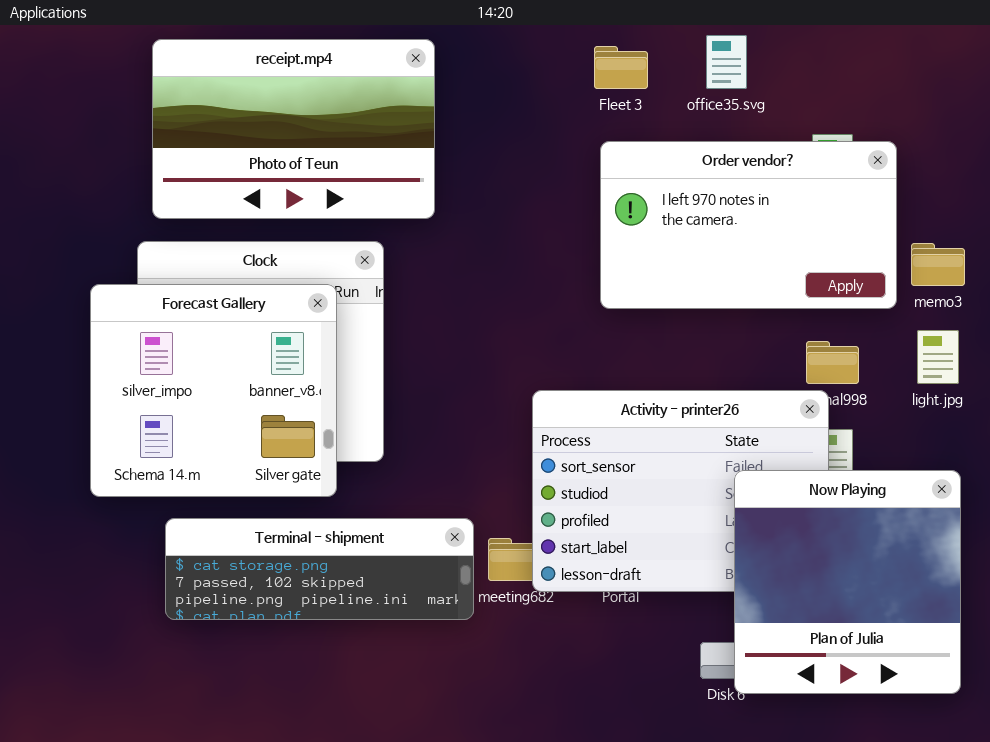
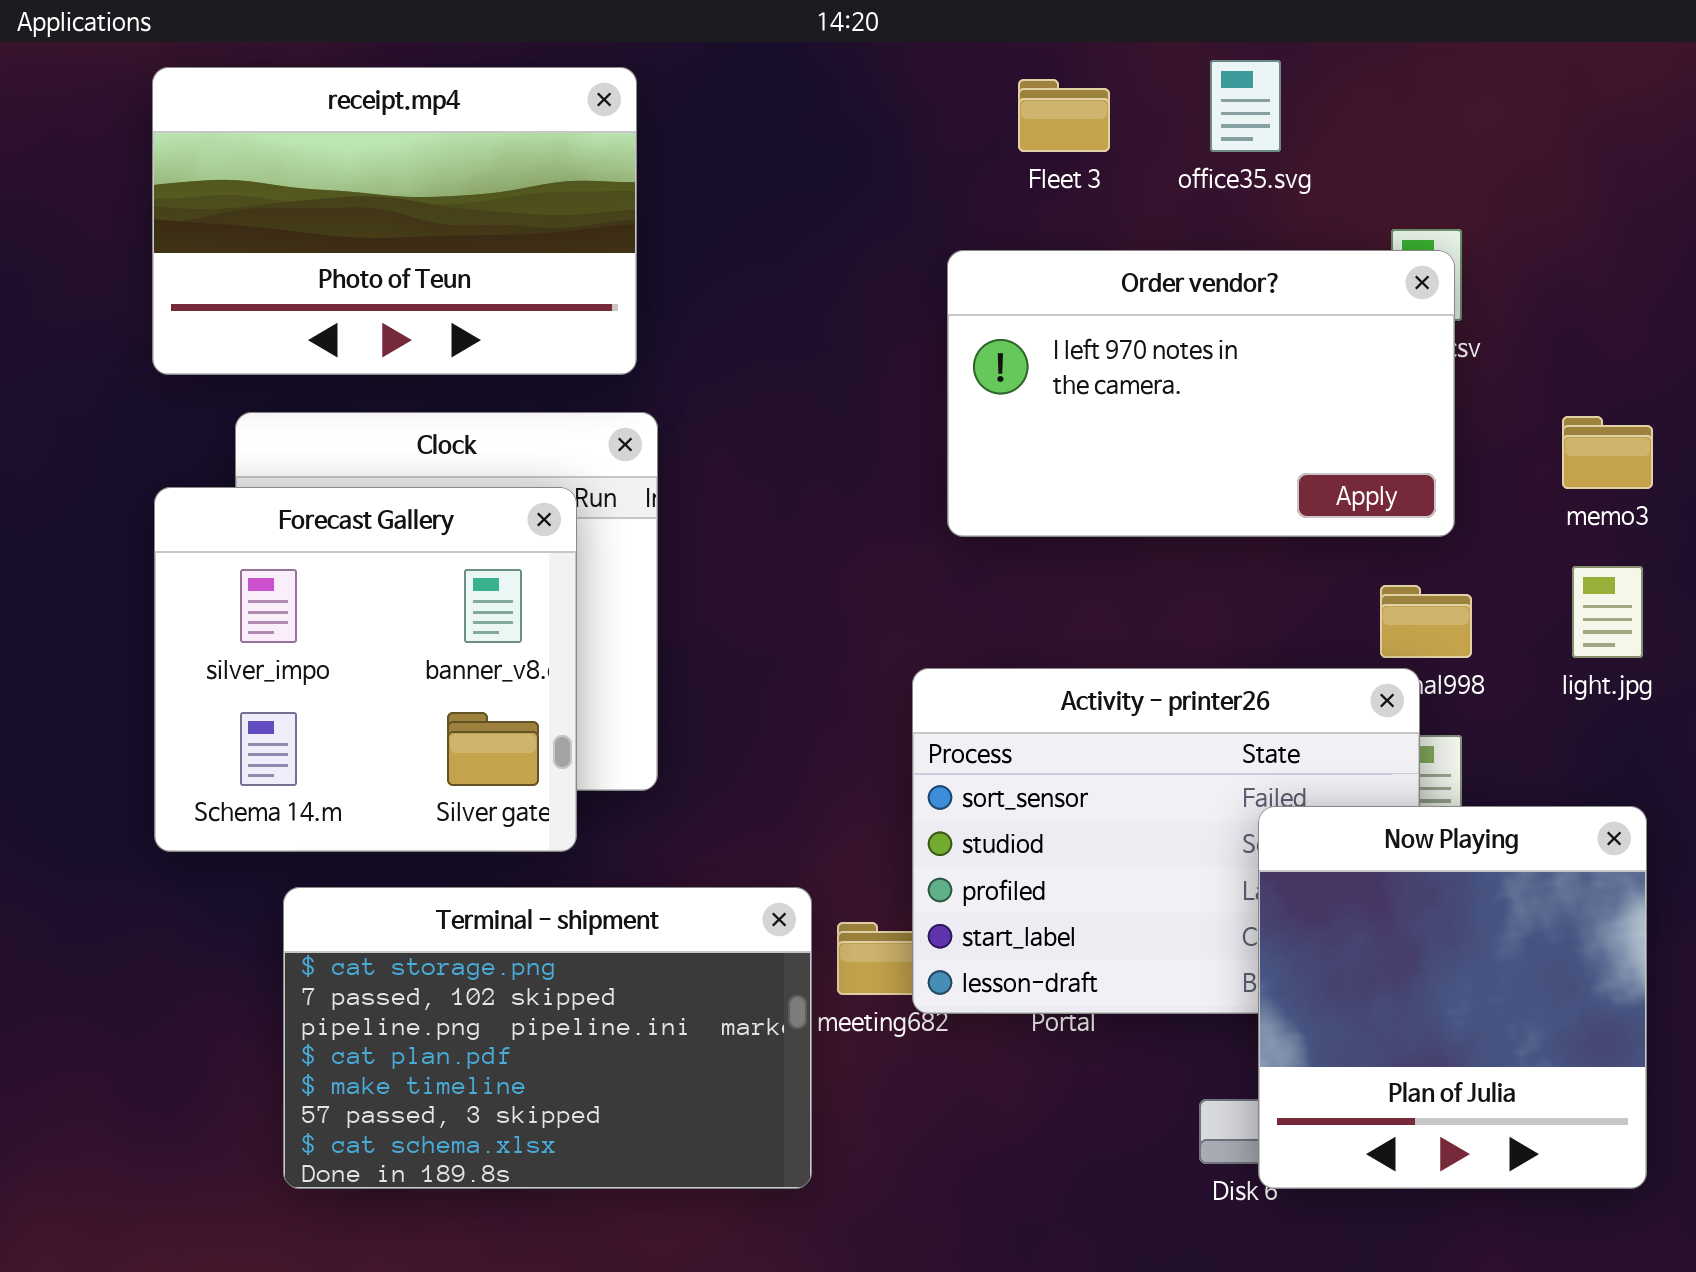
receipt.mp4: [152,39,435,219] -> [152,67,637,375], moved
Order vendor?: [600,141,897,309] -> [947,250,1455,537], moved
Terminal - shipment: [165,518,474,620] -> [283,887,812,1189], resized

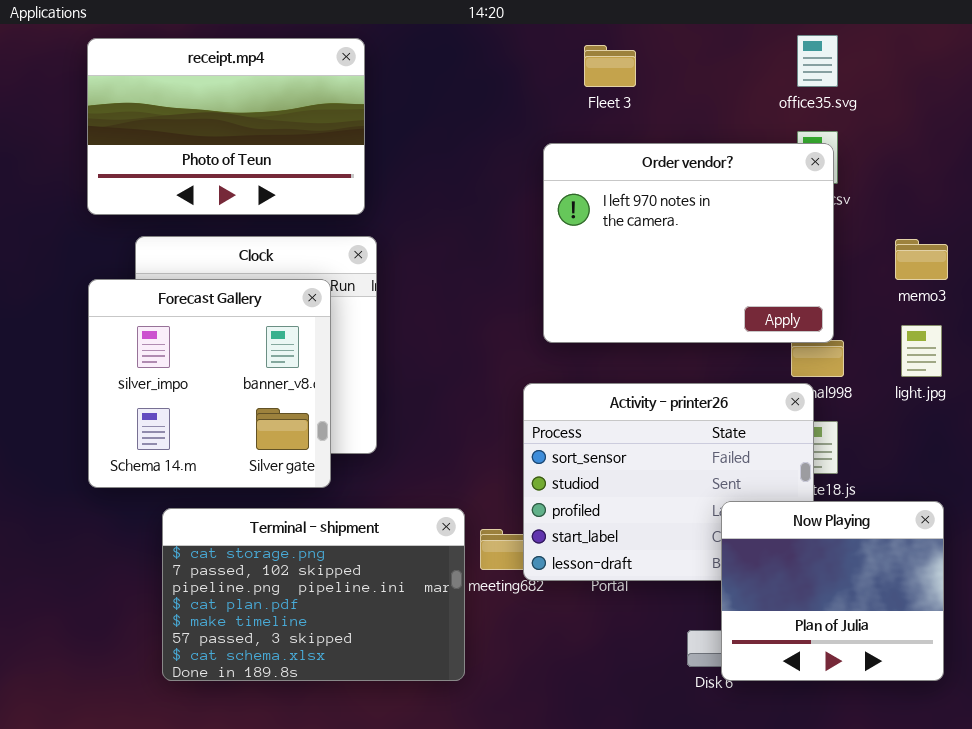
office35.svg: [1210,60,1281,152] -> [797,35,838,87], moved
Order vendor?: [947,250,1455,537] -> [543,143,834,343], resized
Now Playing: [1258,806,1647,1189] -> [721,501,944,681], resized

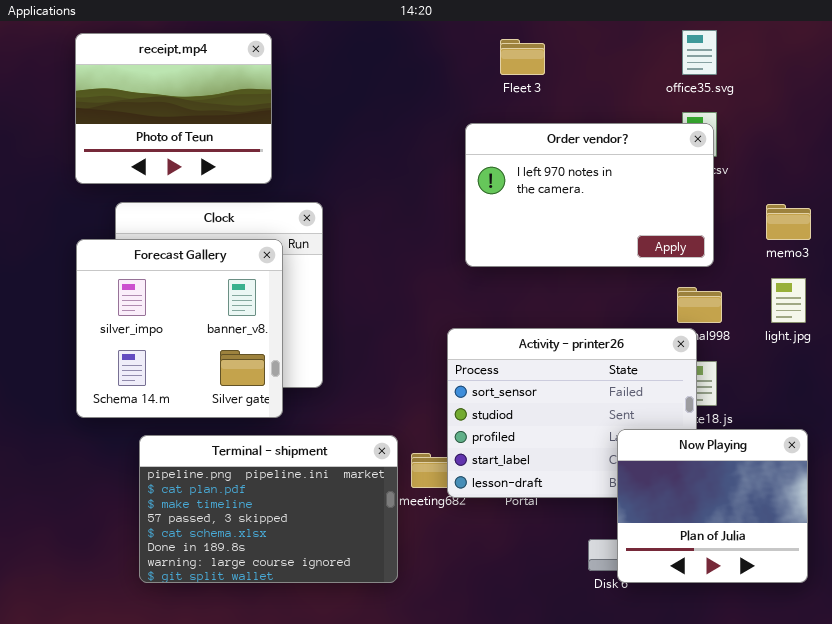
receipt.mp4: [87,38,365,215] -> [75,33,272,184], resized
Order vendor?: [543,143,834,343] -> [465,123,714,267], resized
Terminal - shipment: [162,508,465,681] -> [139,435,398,583], scrolled down 2 rows

